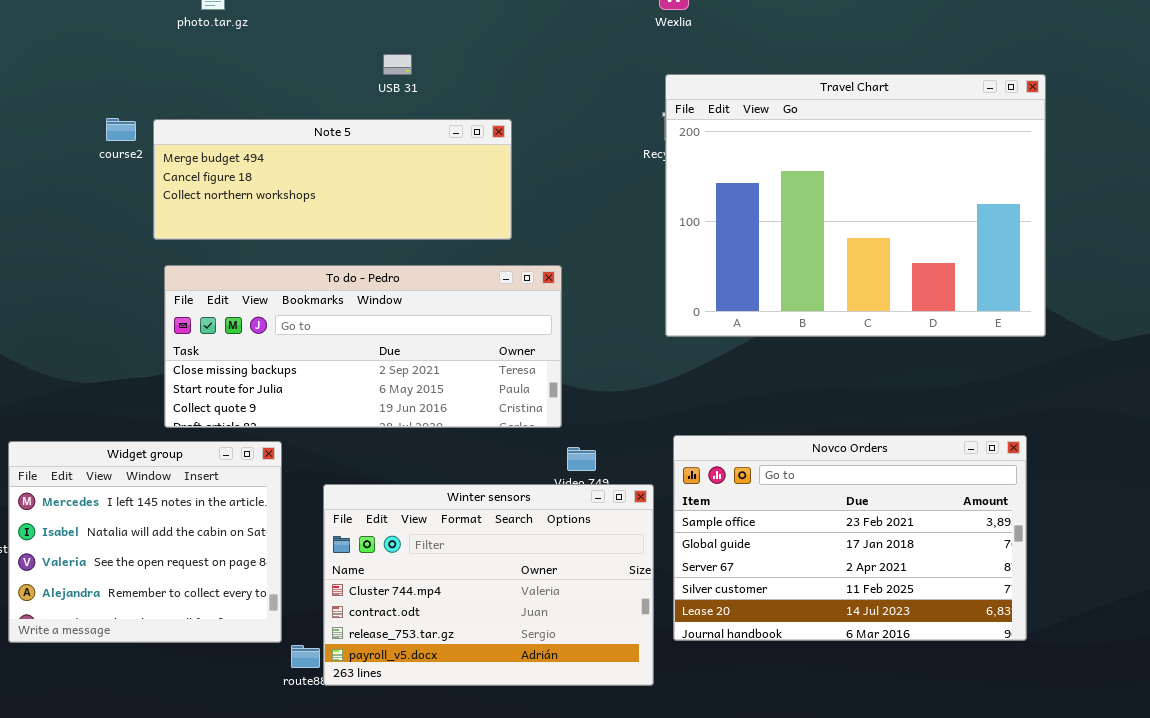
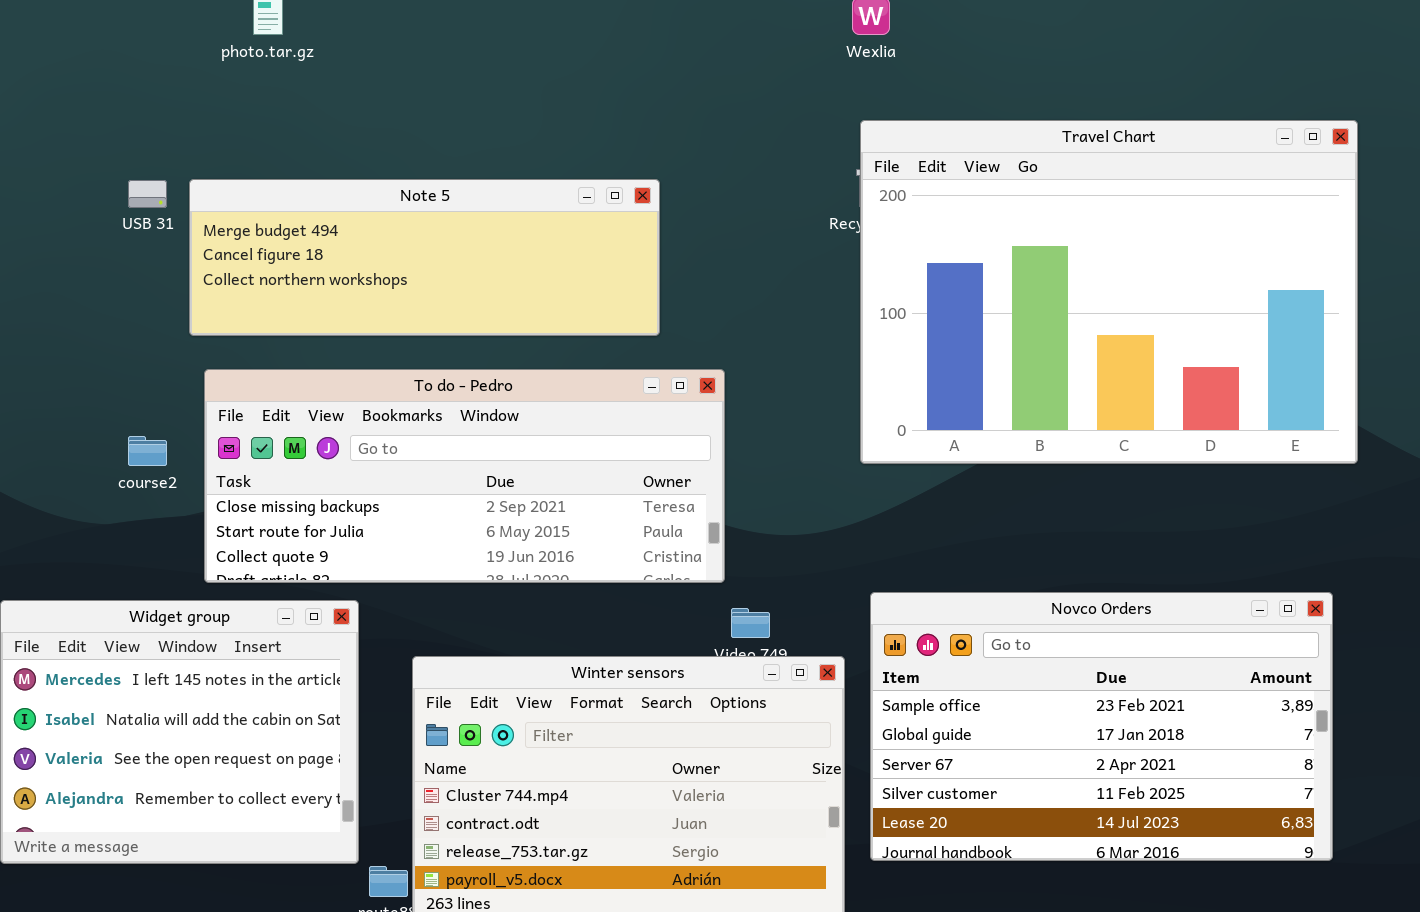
USB 31: [383,54,412,75] -> [128,180,167,208], moved
course2: [106,118,136,141] -> [128,436,167,466], moved

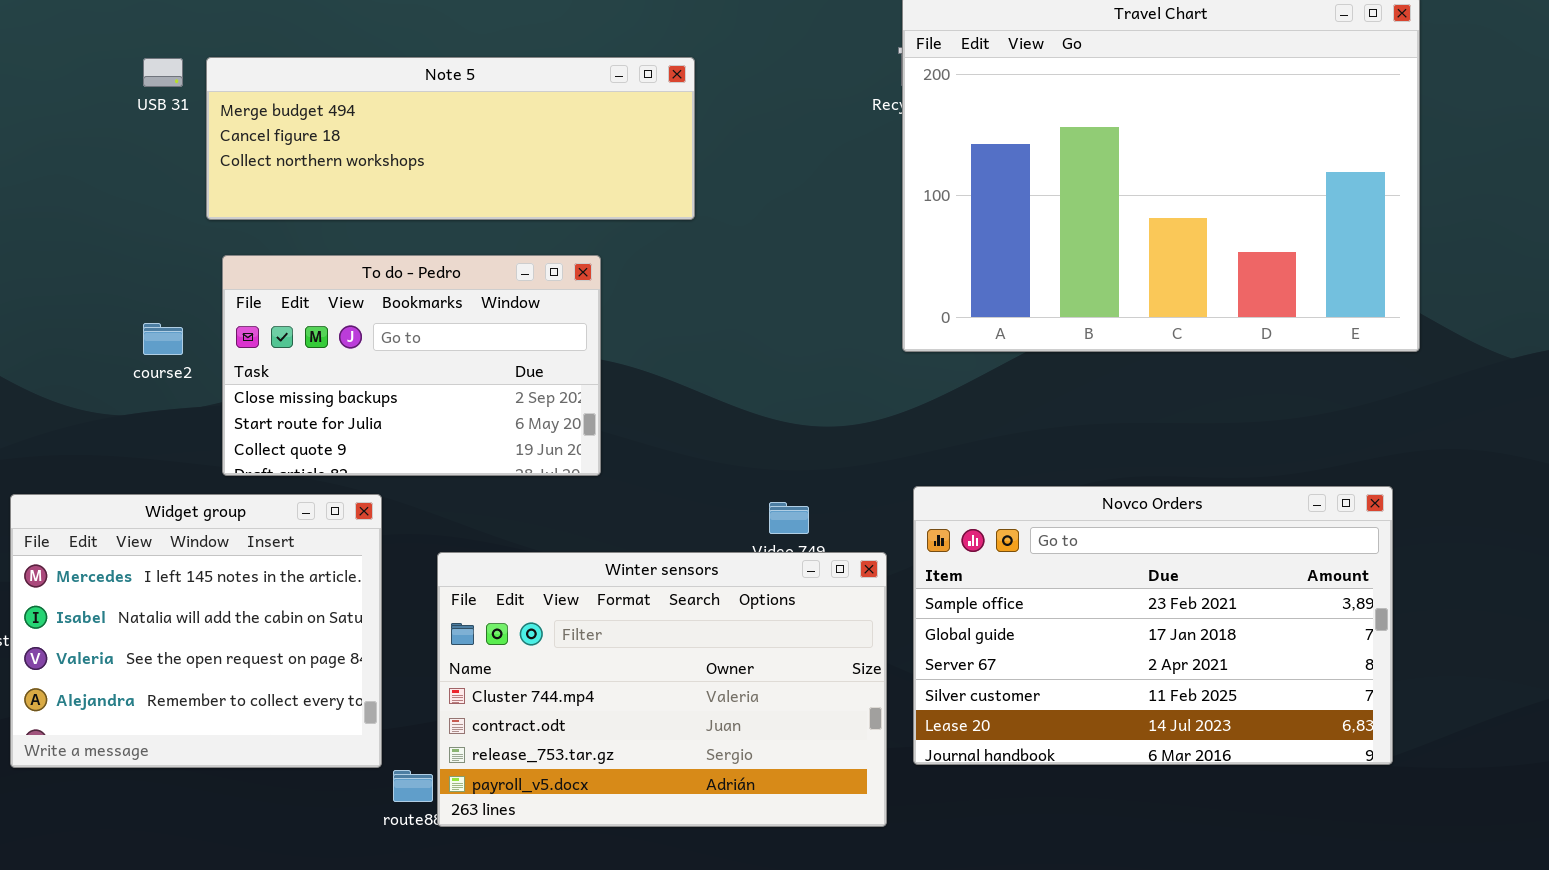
To do - Pedro: [204,369,725,583] -> [222,255,601,476], resized

